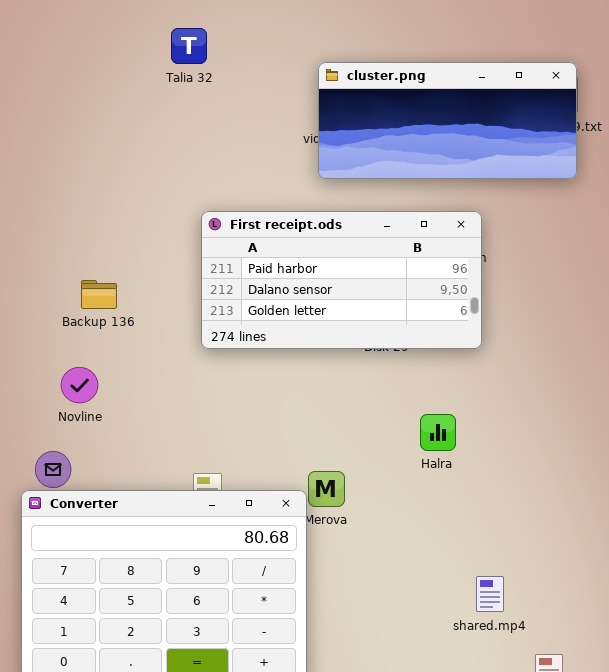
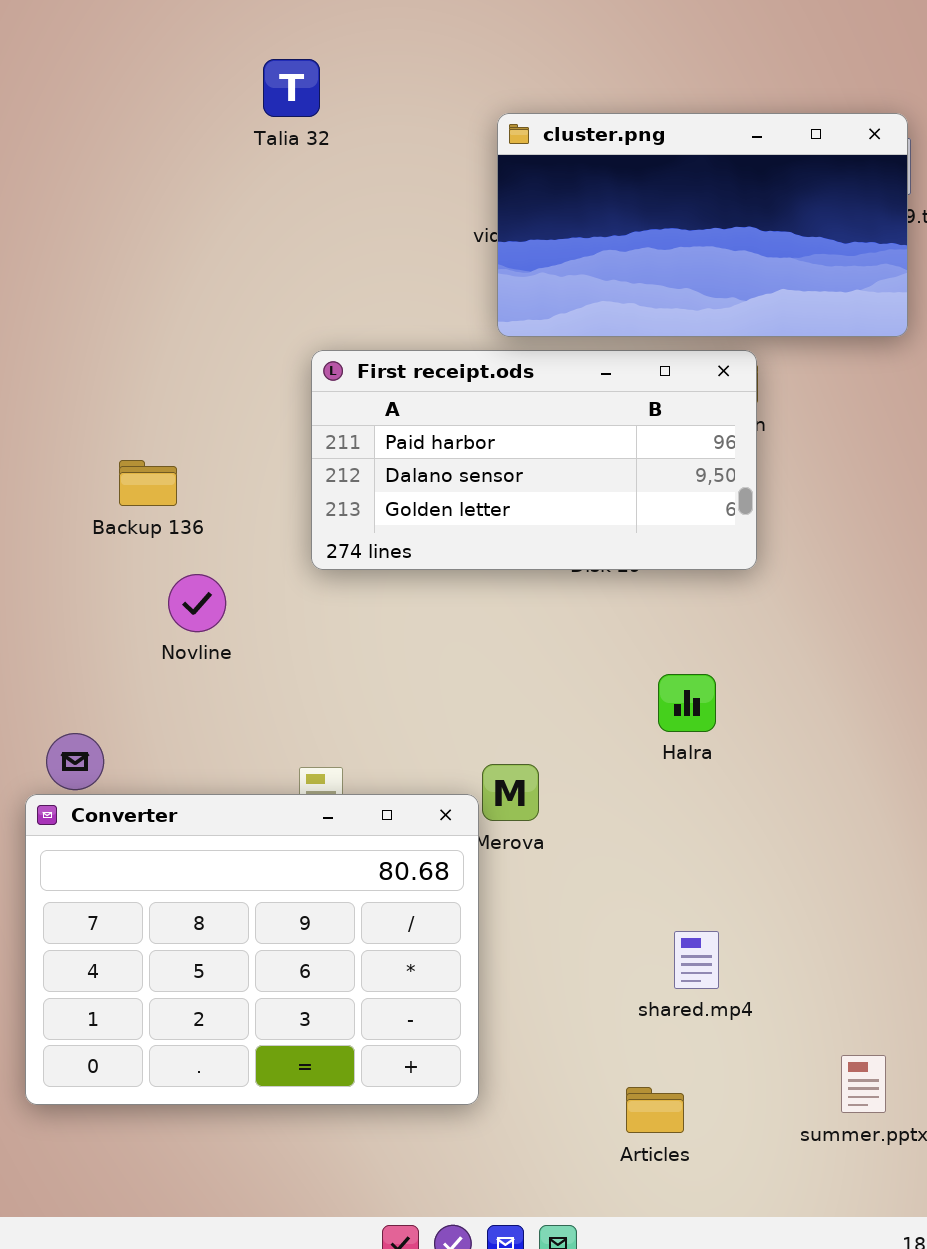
cluster.png: [318,62,577,179] -> [497,113,908,337], resized
Novline: [61,367,98,403] -> [168,574,226,632], moved
shared.mp4: [476,576,504,612] -> [674,931,719,989], moved

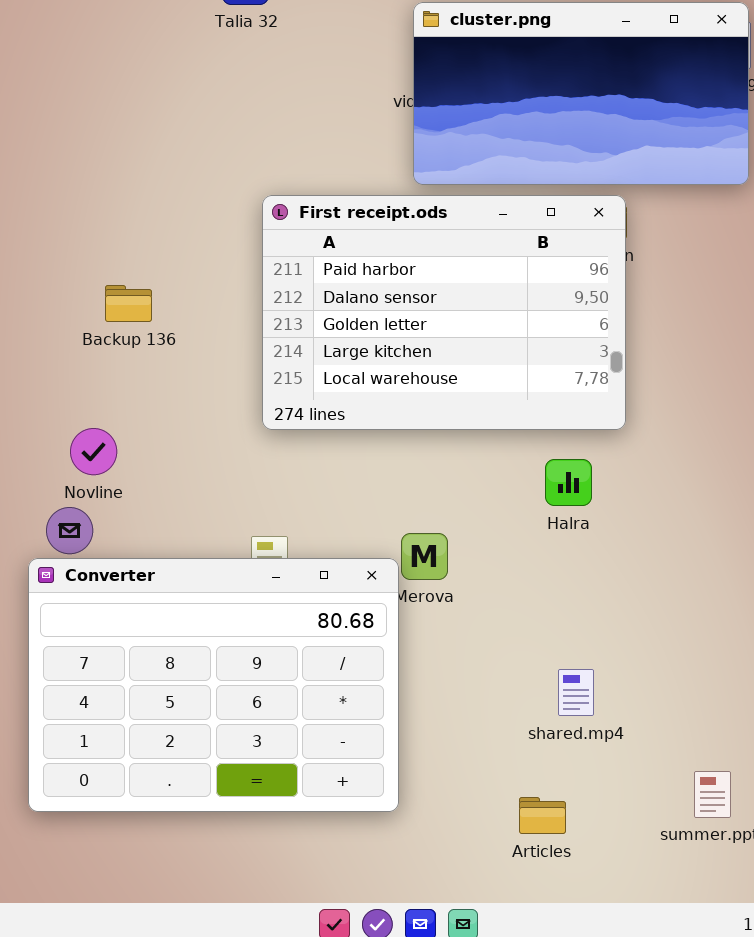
First receipt.ods: [311,350,757,570] -> [262,195,626,430], resized
Novline: [168,574,226,632] -> [70,428,117,475], moved

